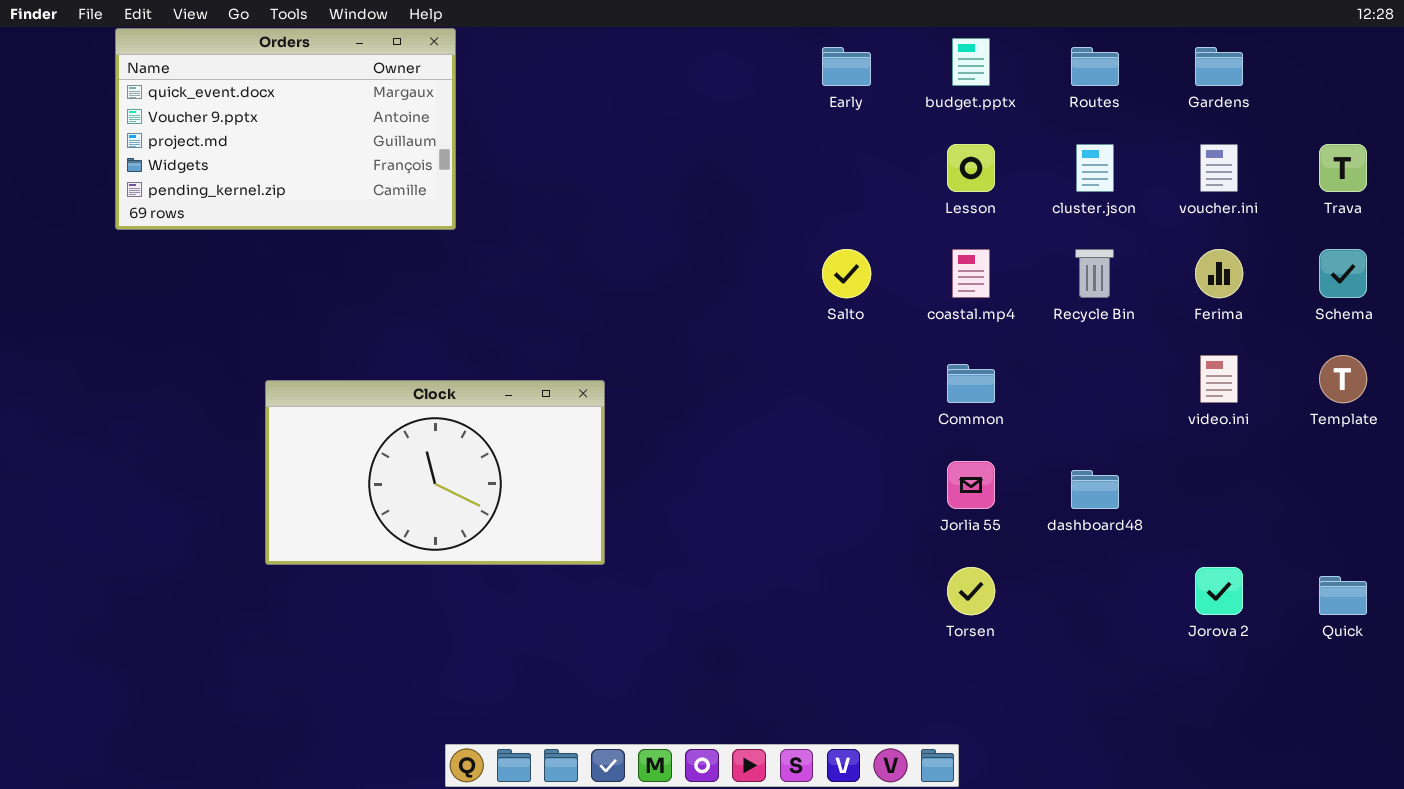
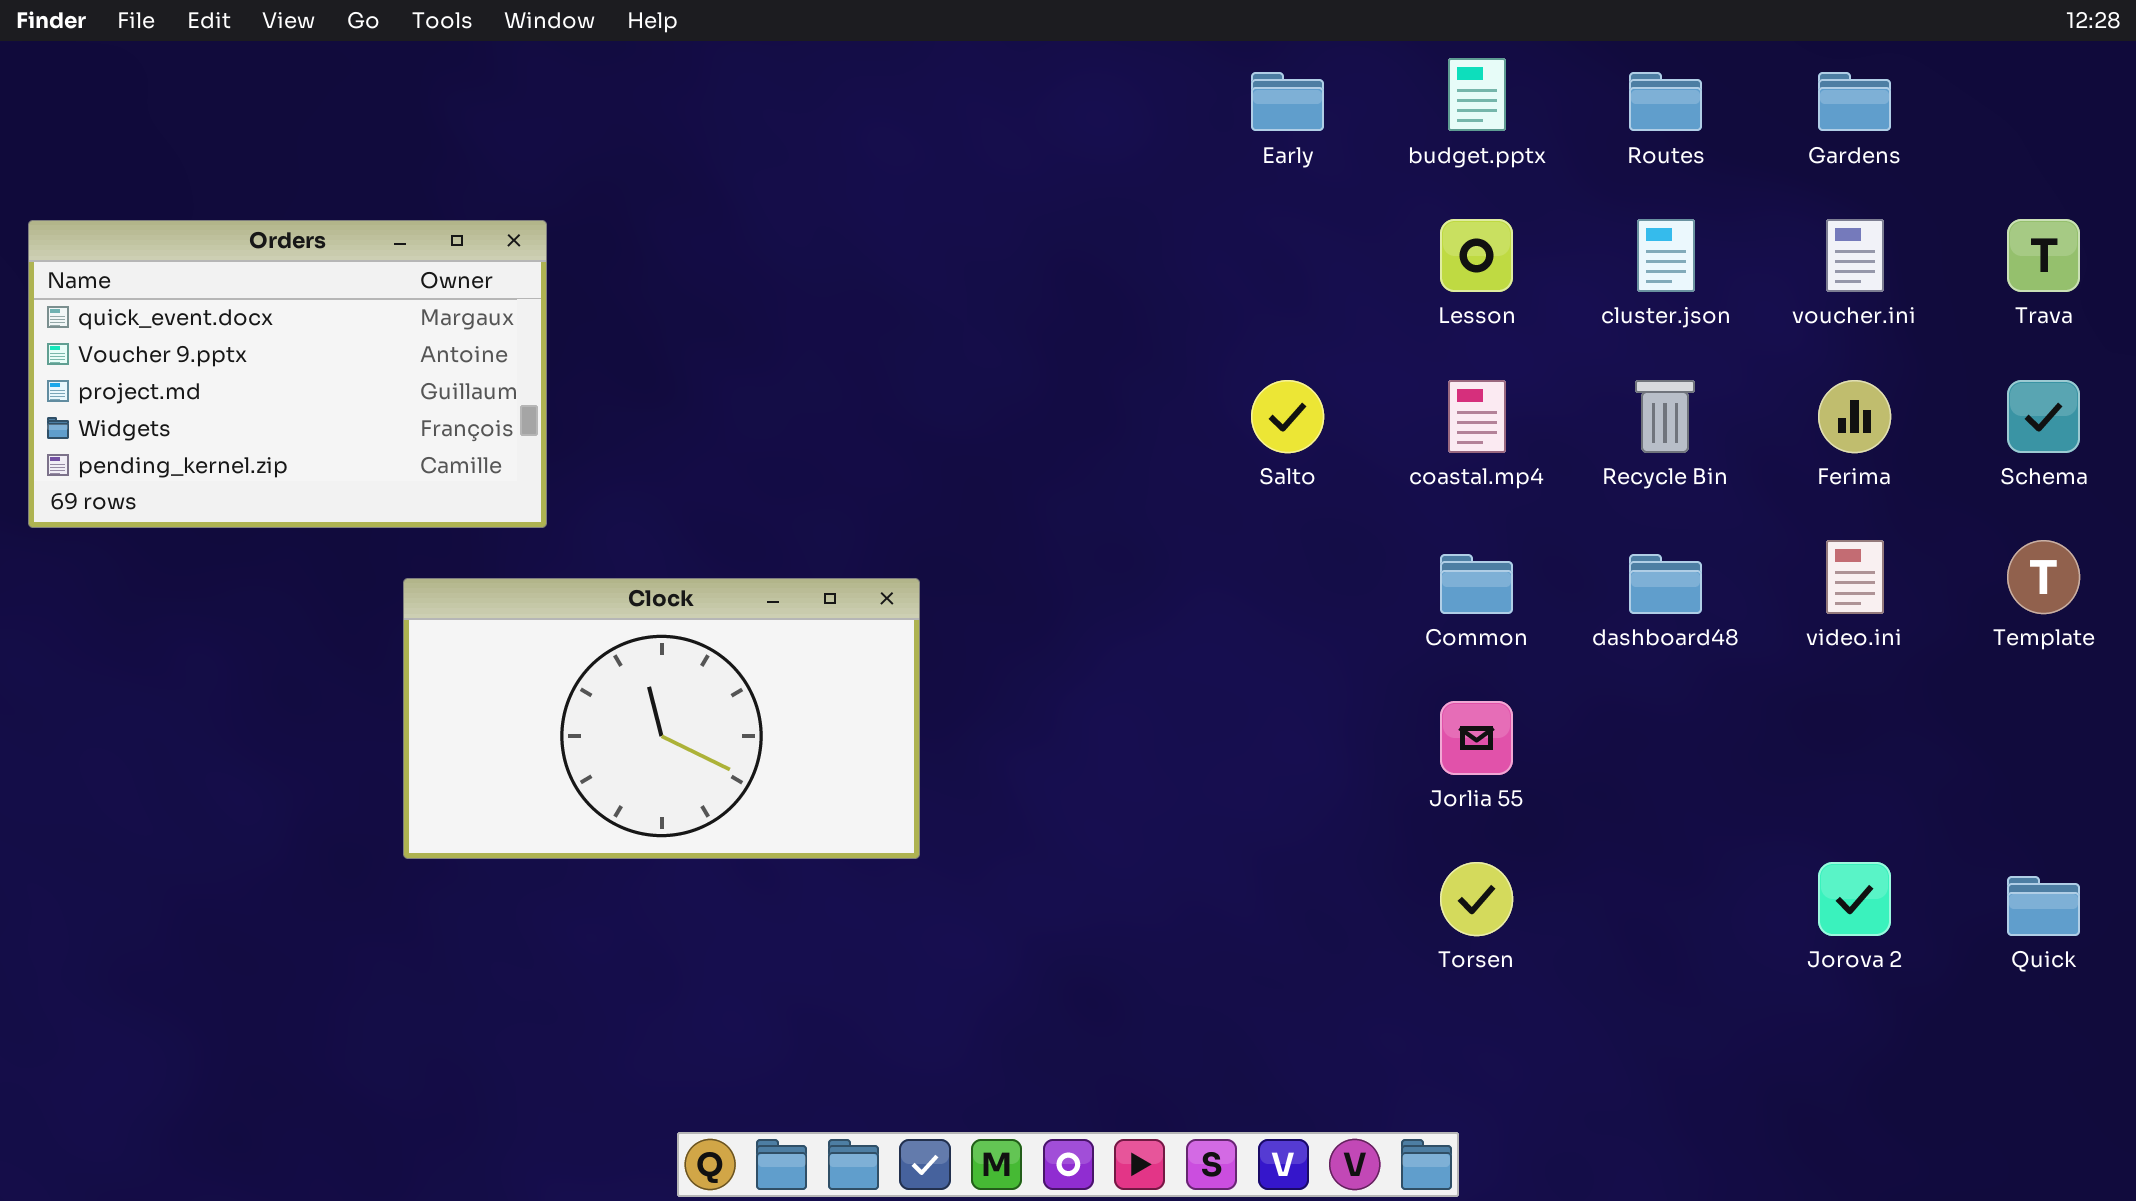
Orders: [115,28,456,230] -> [28,220,547,528], moved
dashboard48: [1071,470,1119,509] -> [1629,554,1702,614], moved

